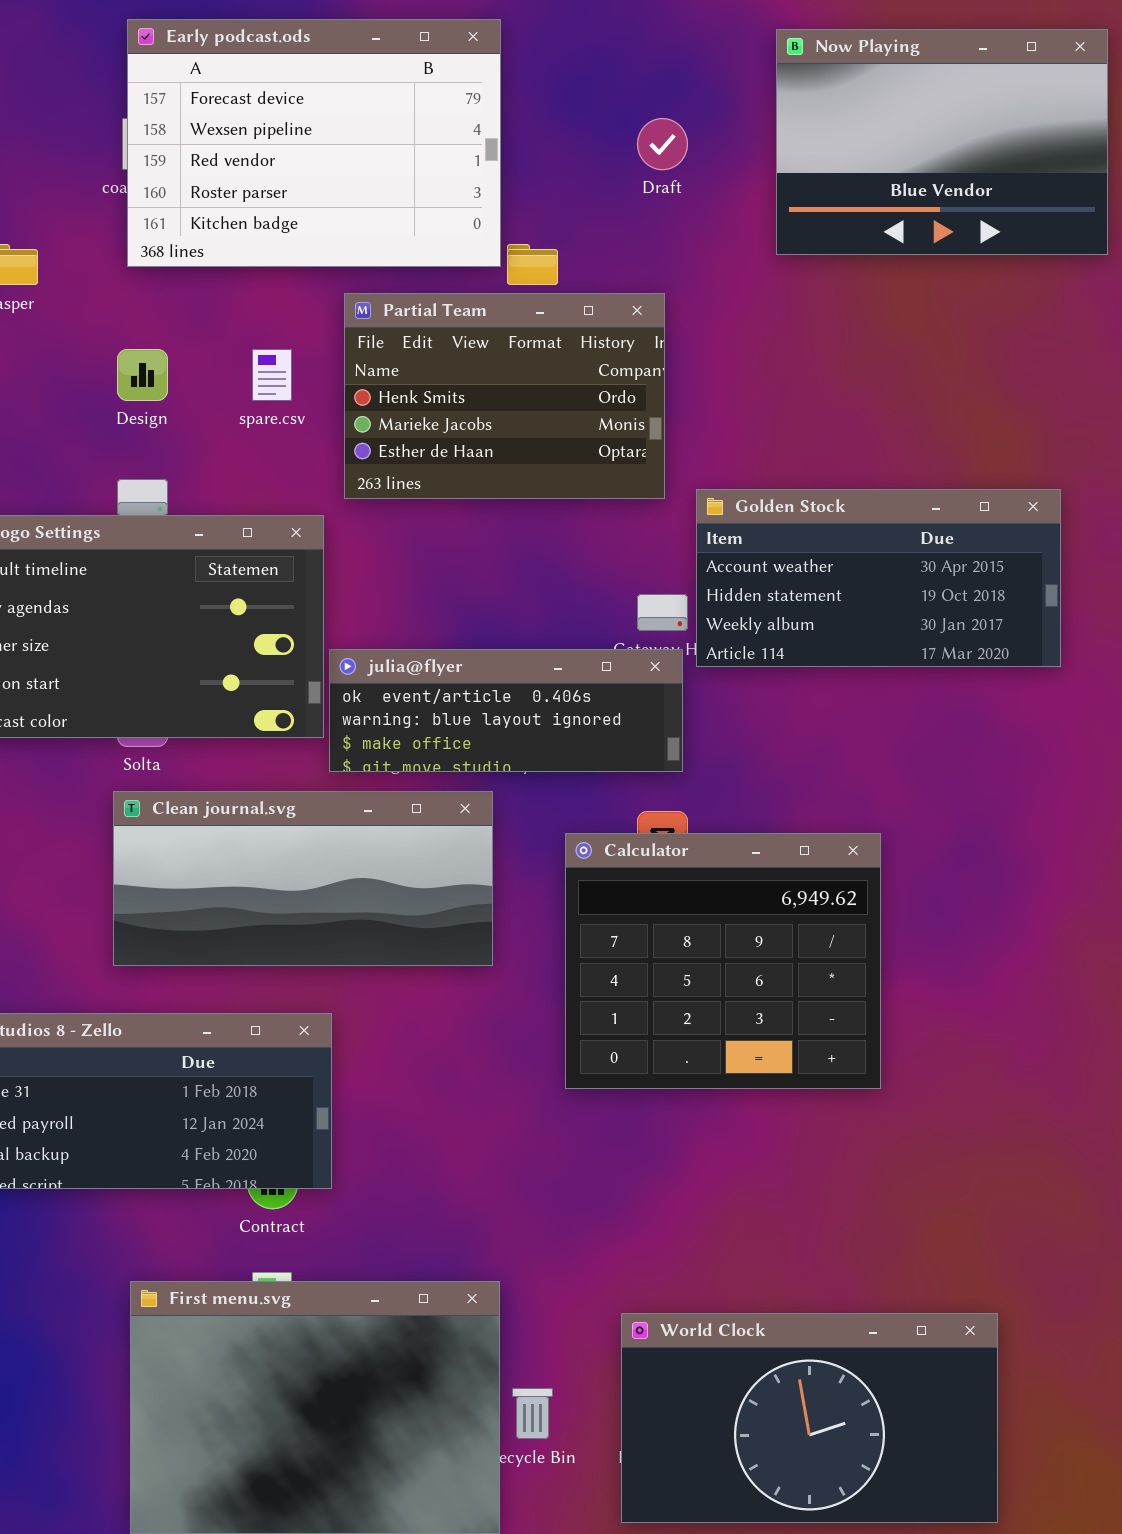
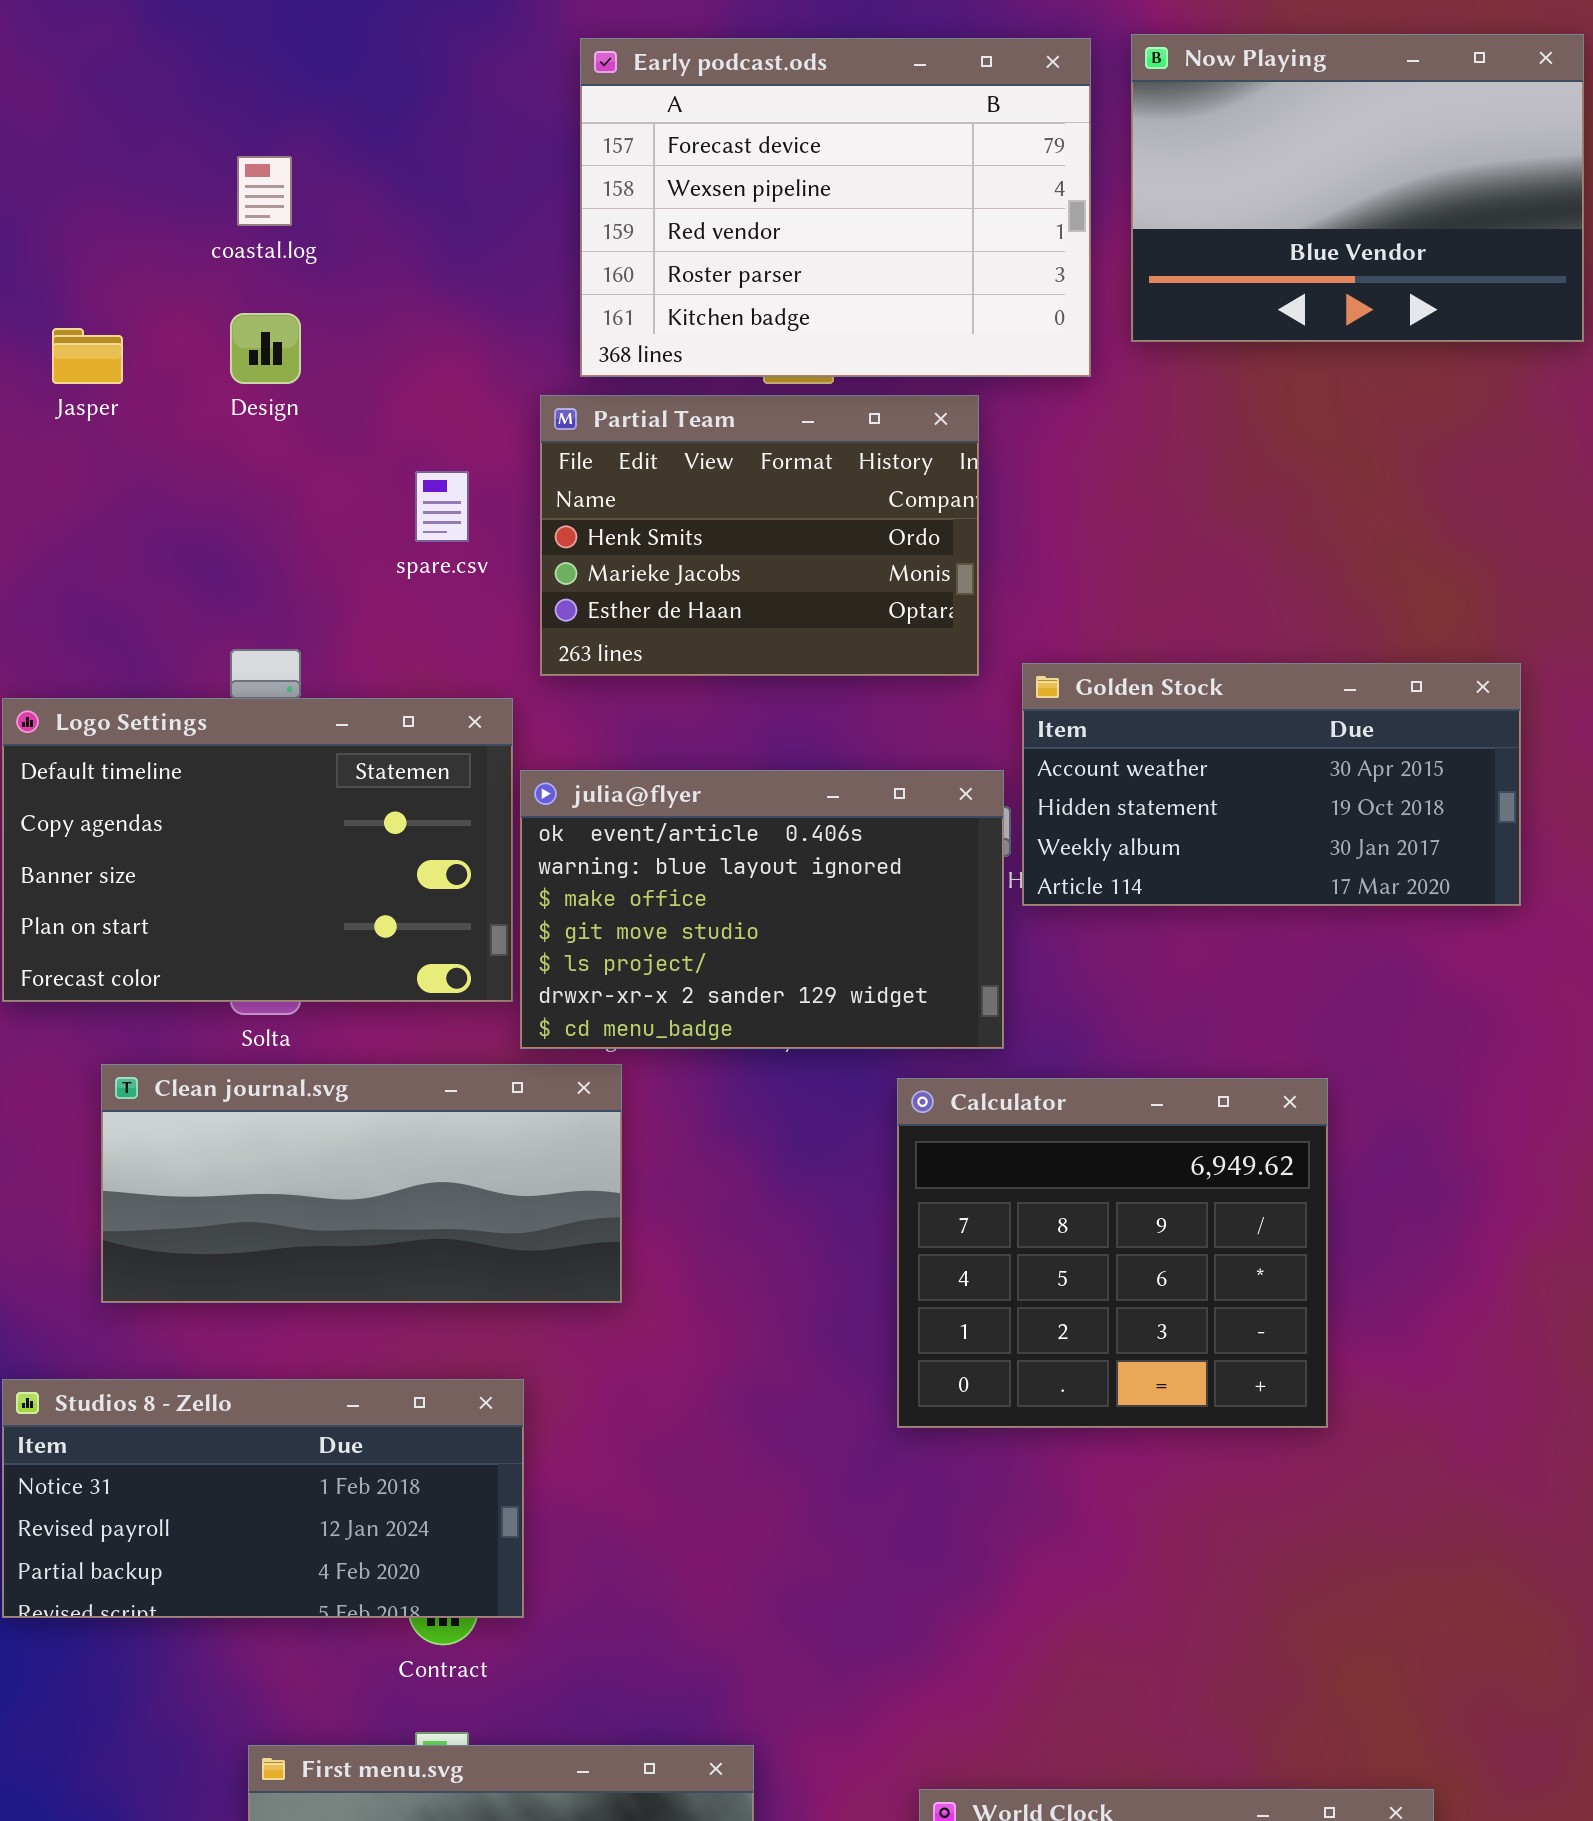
Early podcast.ods: [127,19,501,267] -> [580,38,1091,377], moved
Design: [117,349,168,401] -> [230,313,301,384], moved
julia@flyer: [329,649,683,772] -> [520,770,1004,1049], resized
Clean journal.svg: [113,791,493,966] -> [101,1064,622,1303], moved
Calculator: [565,833,881,1089] -> [897,1078,1328,1428], moved

